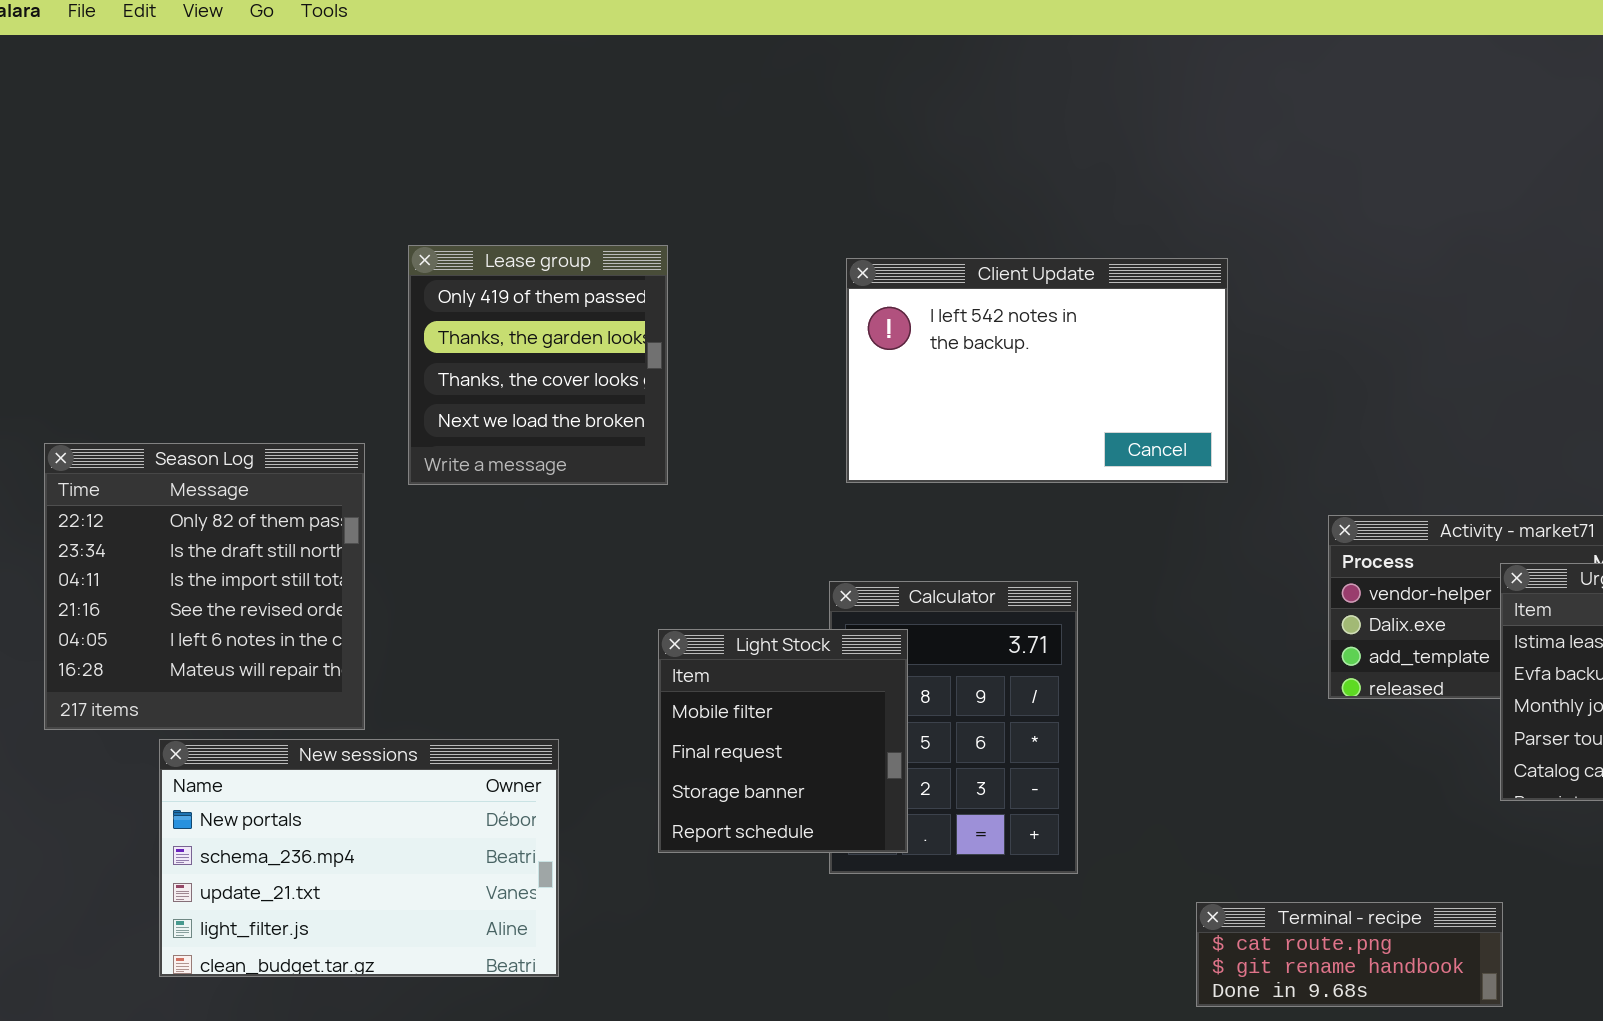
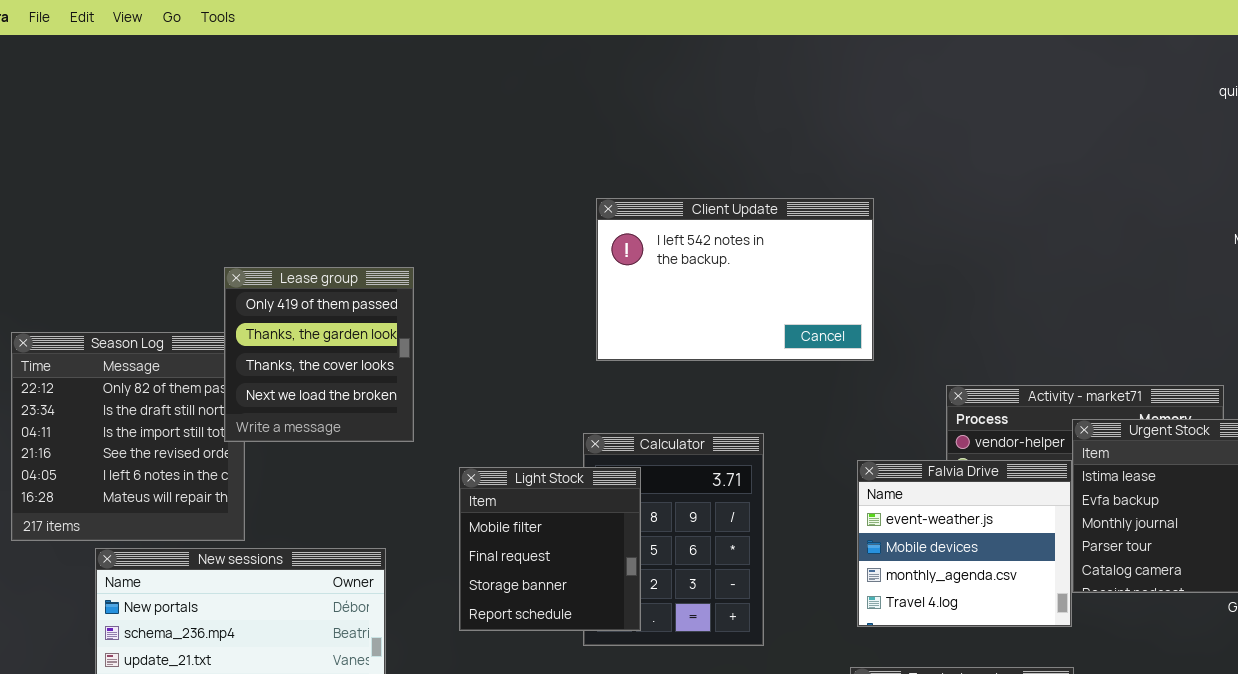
Lease group: [408,245,668,485] -> [224,267,414,442], moved
Falvia Drive: none -> [857,460,1072,627], opened

